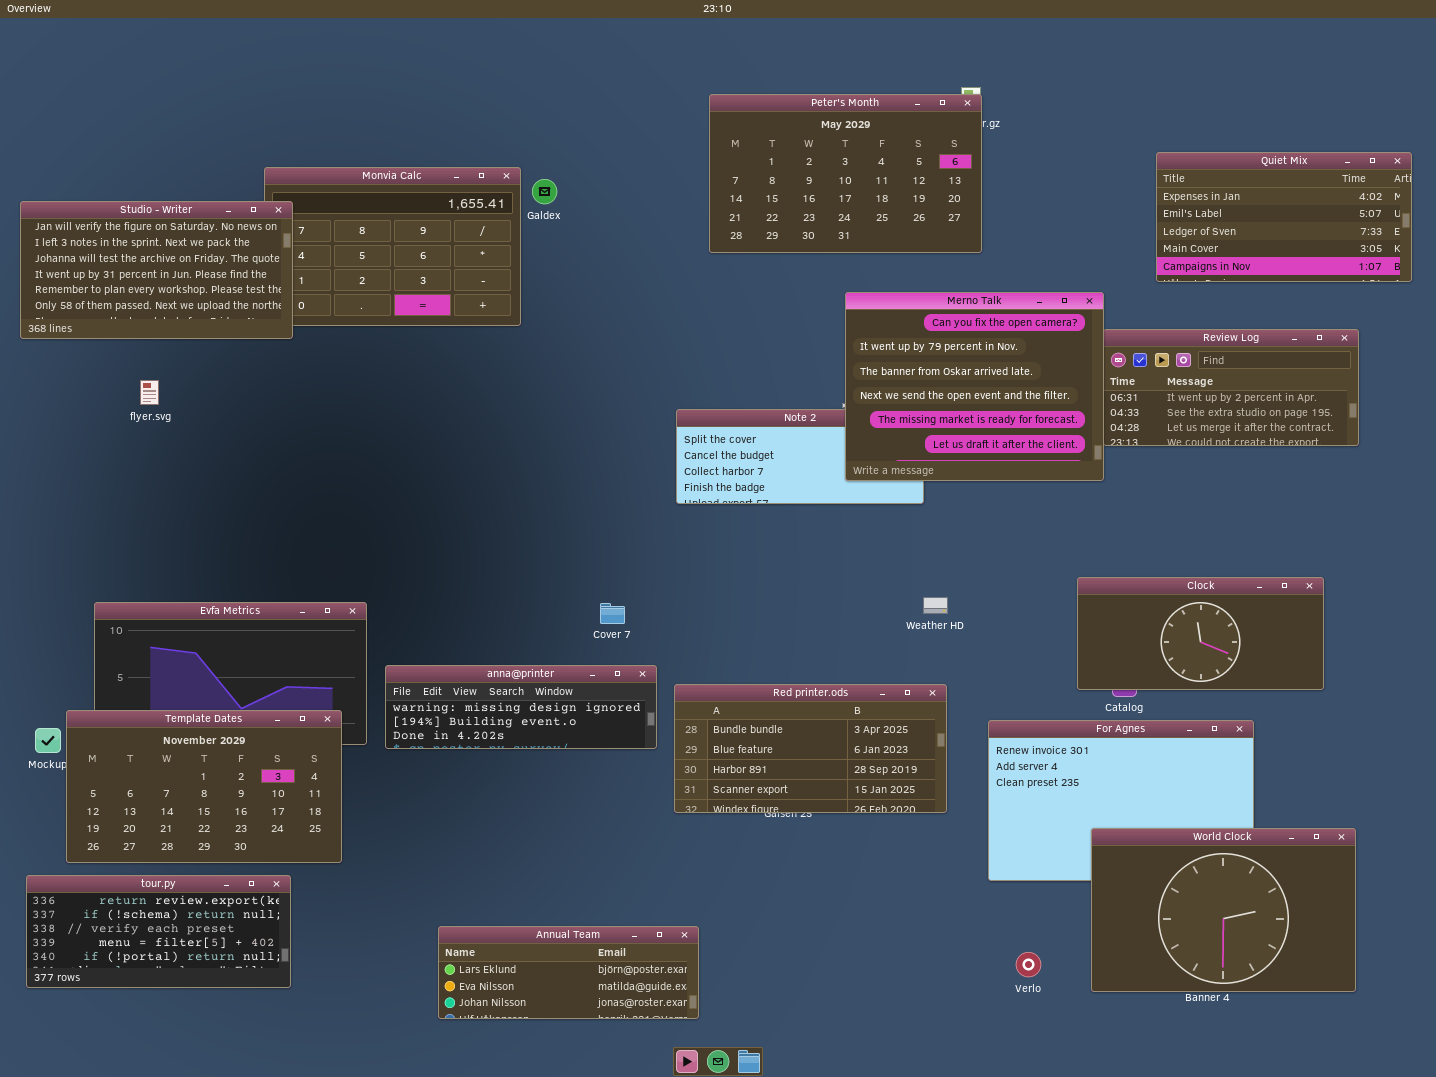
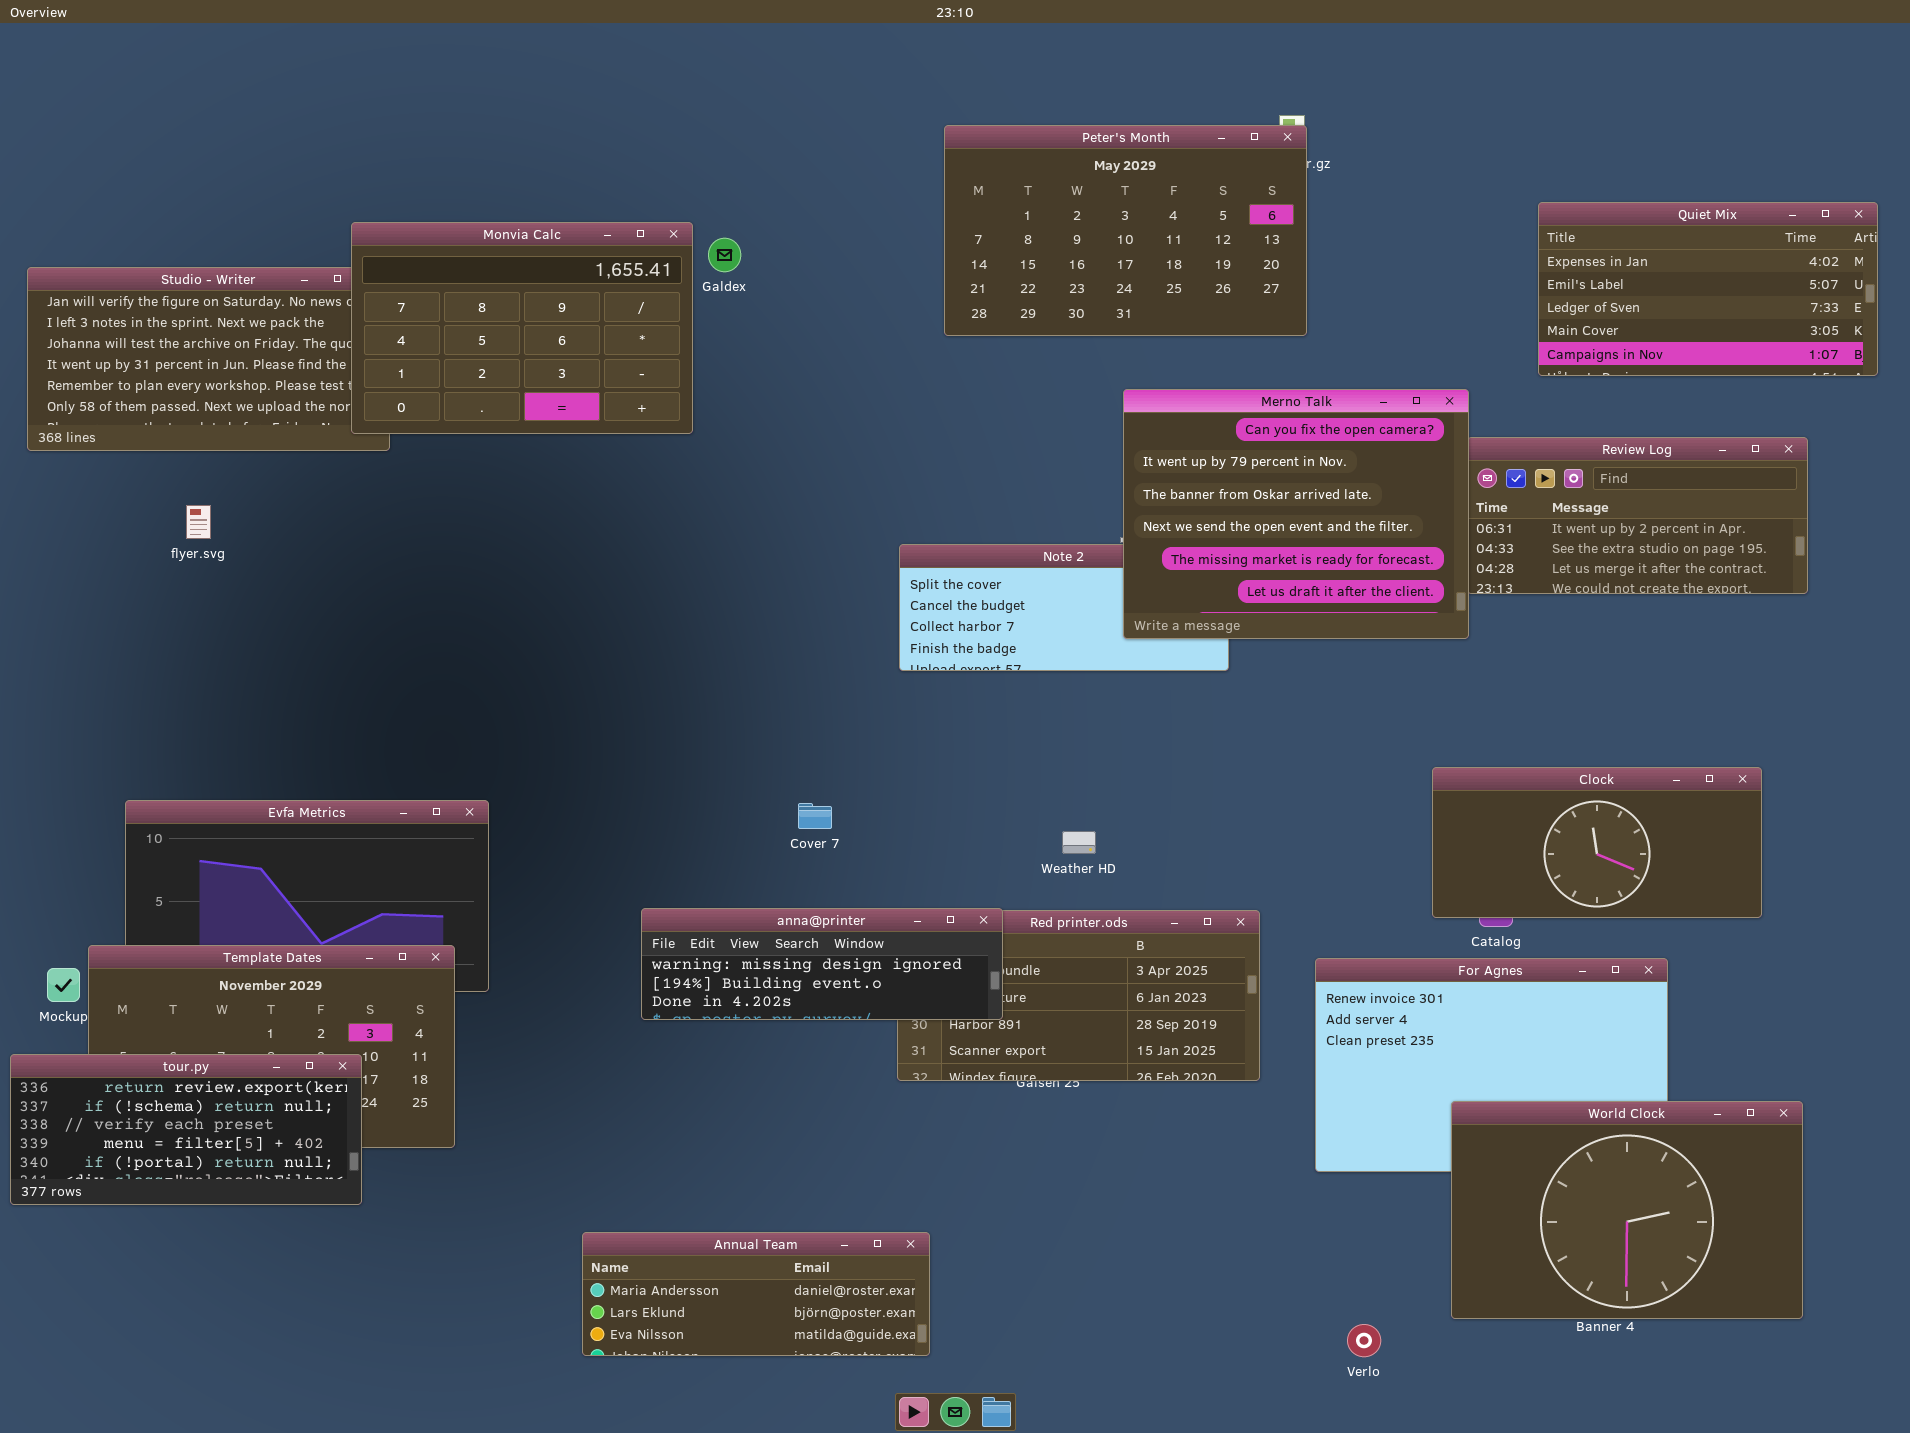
Monvia Calc: [264,167,521,326] -> [351,222,693,434], raised
Weather HD: [923,597,948,614] -> [1062,831,1096,854], moved
anna@printer: [385,665,657,749] -> [641,908,1003,1020], moved
tour.py: [26,875,291,988] -> [10,1054,362,1205], moved
Annual Team: [438,926,699,1019] -> [582,1232,930,1356], scrolled up 1 row
Verlo: [1016,952,1041,977] -> [1347,1324,1381,1357], moved

